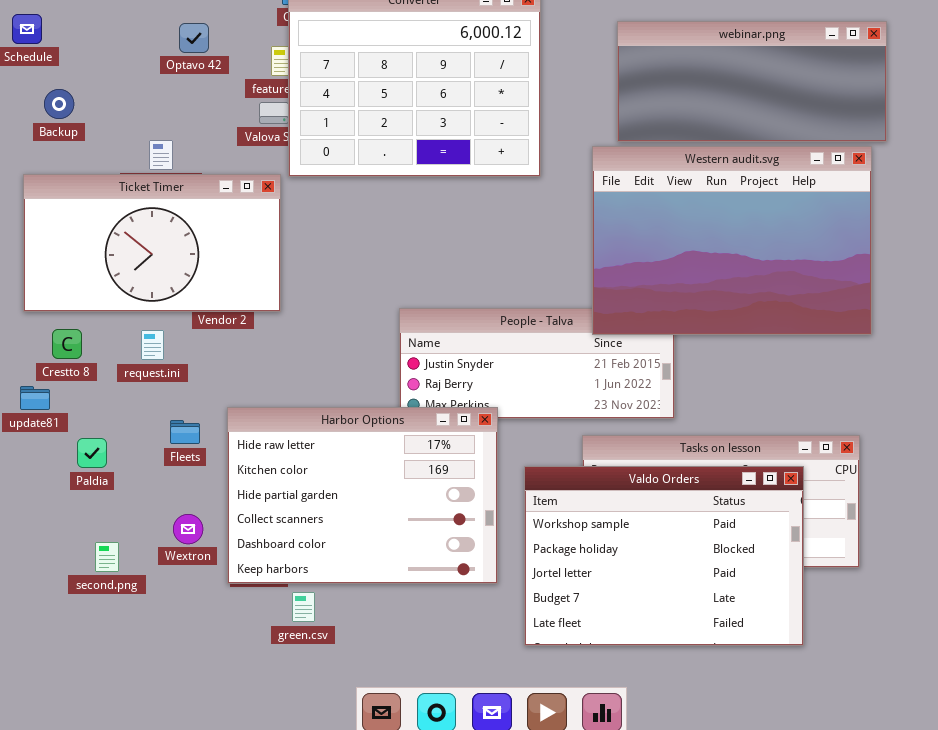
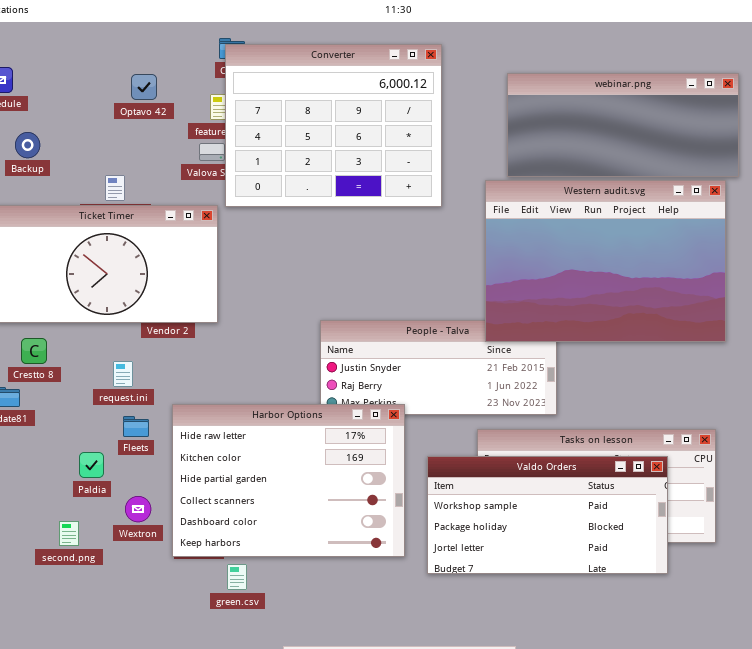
request.ini: [141,330,164,360] -> [113,361,133,387], moved
Paldia: [77,438,107,468] -> [79,452,104,478], moved
Valdo Orders: [524,466,804,646] -> [427,456,668,574], resized

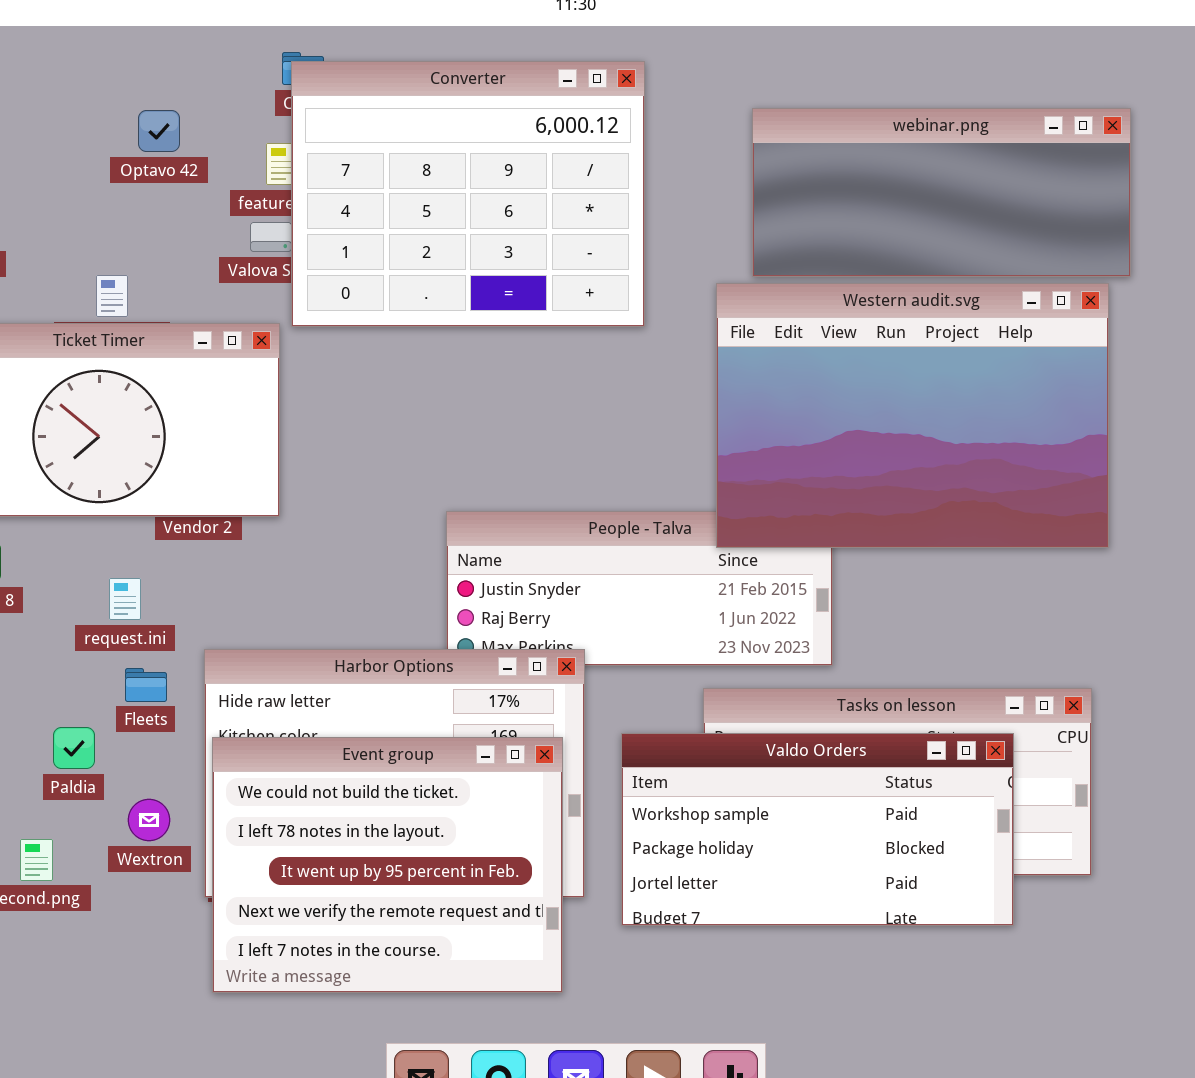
Event group: none -> [212,737,563,993], opened

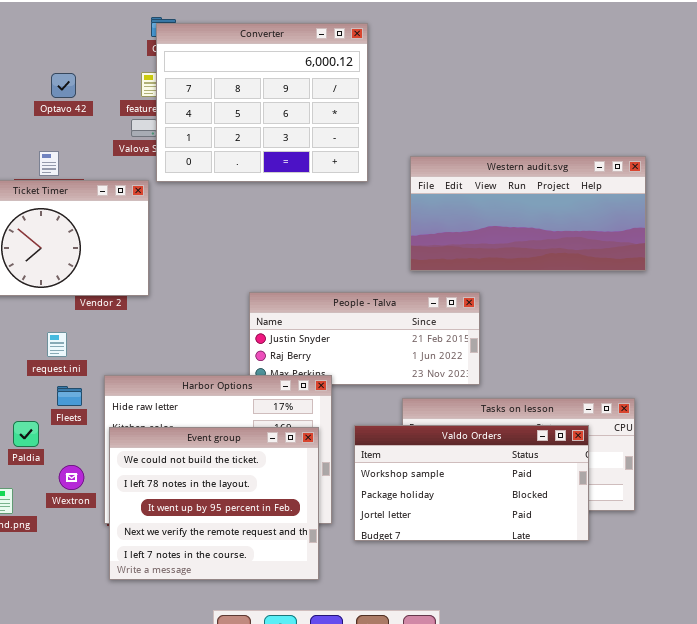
webinar.png: [752,108,1131,277] -> none, closed
Optavo 42: [138,110,180,152] -> [51,73,76,98], moved
Western audit.svg: [716,283,1109,548] -> [410,156,646,271], resized

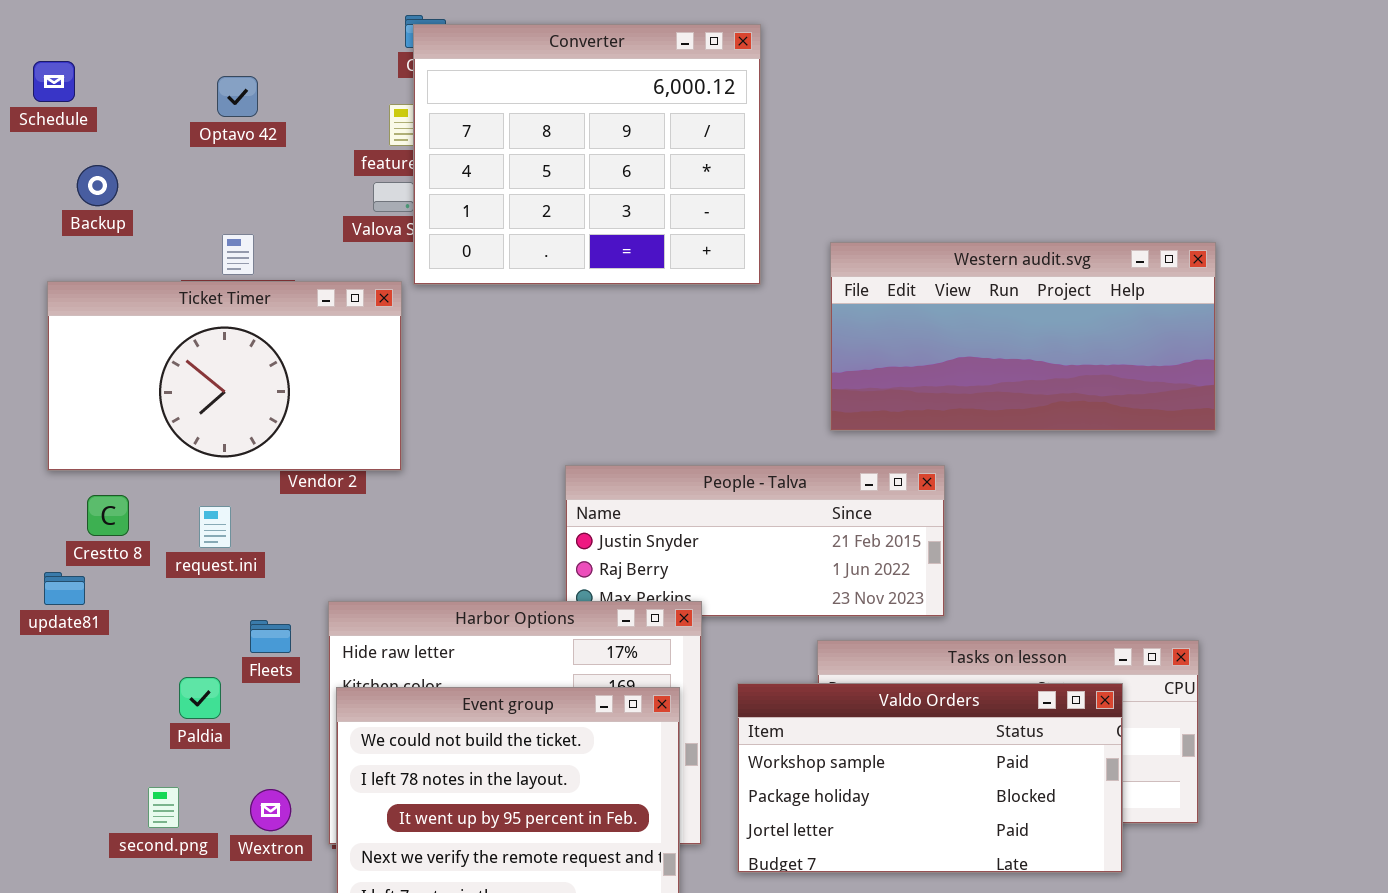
Optavo 42: [51,73,76,98] -> [217,76,258,117], moved
request.ini: [47,332,67,357] -> [199,506,231,548], moved
Wextron: [59,465,84,490] -> [250,789,291,831], moved

